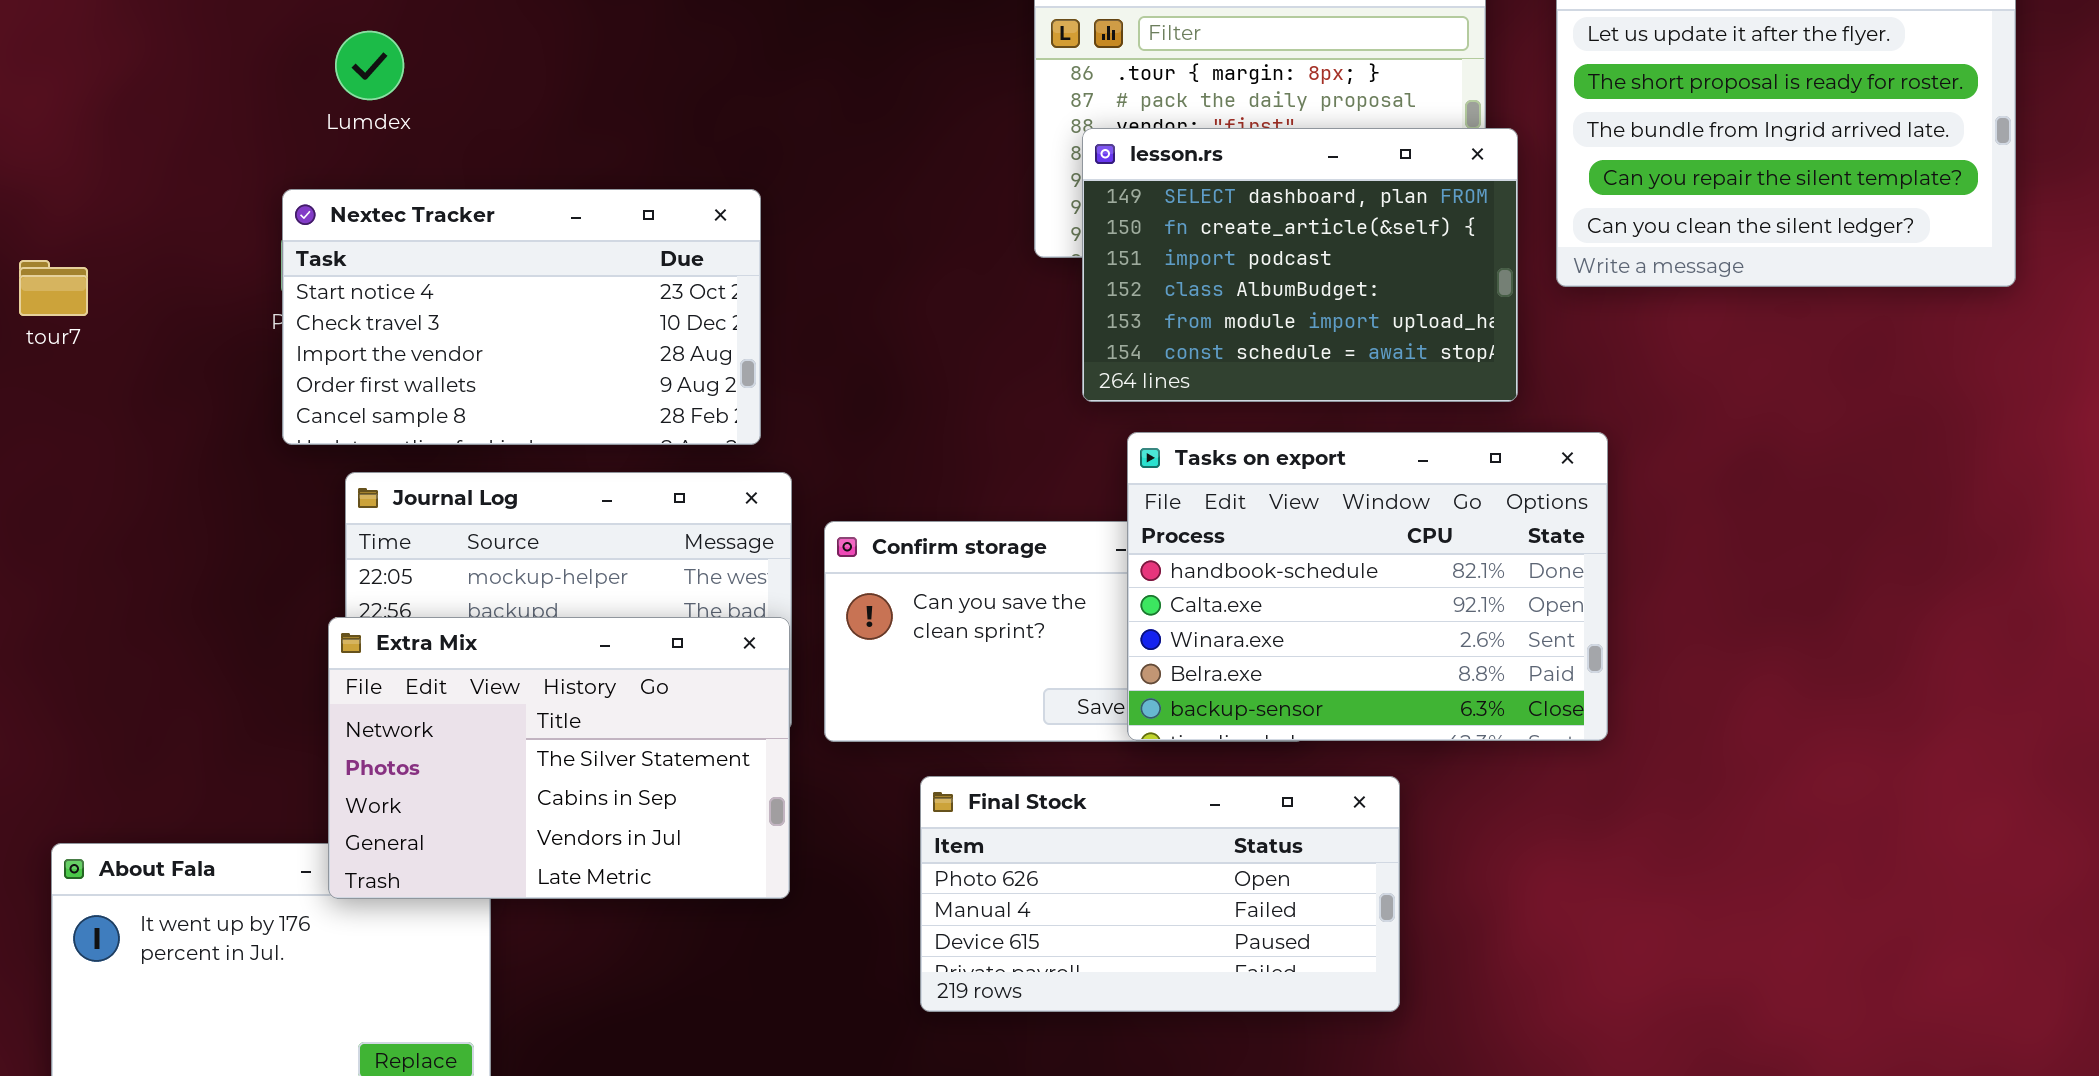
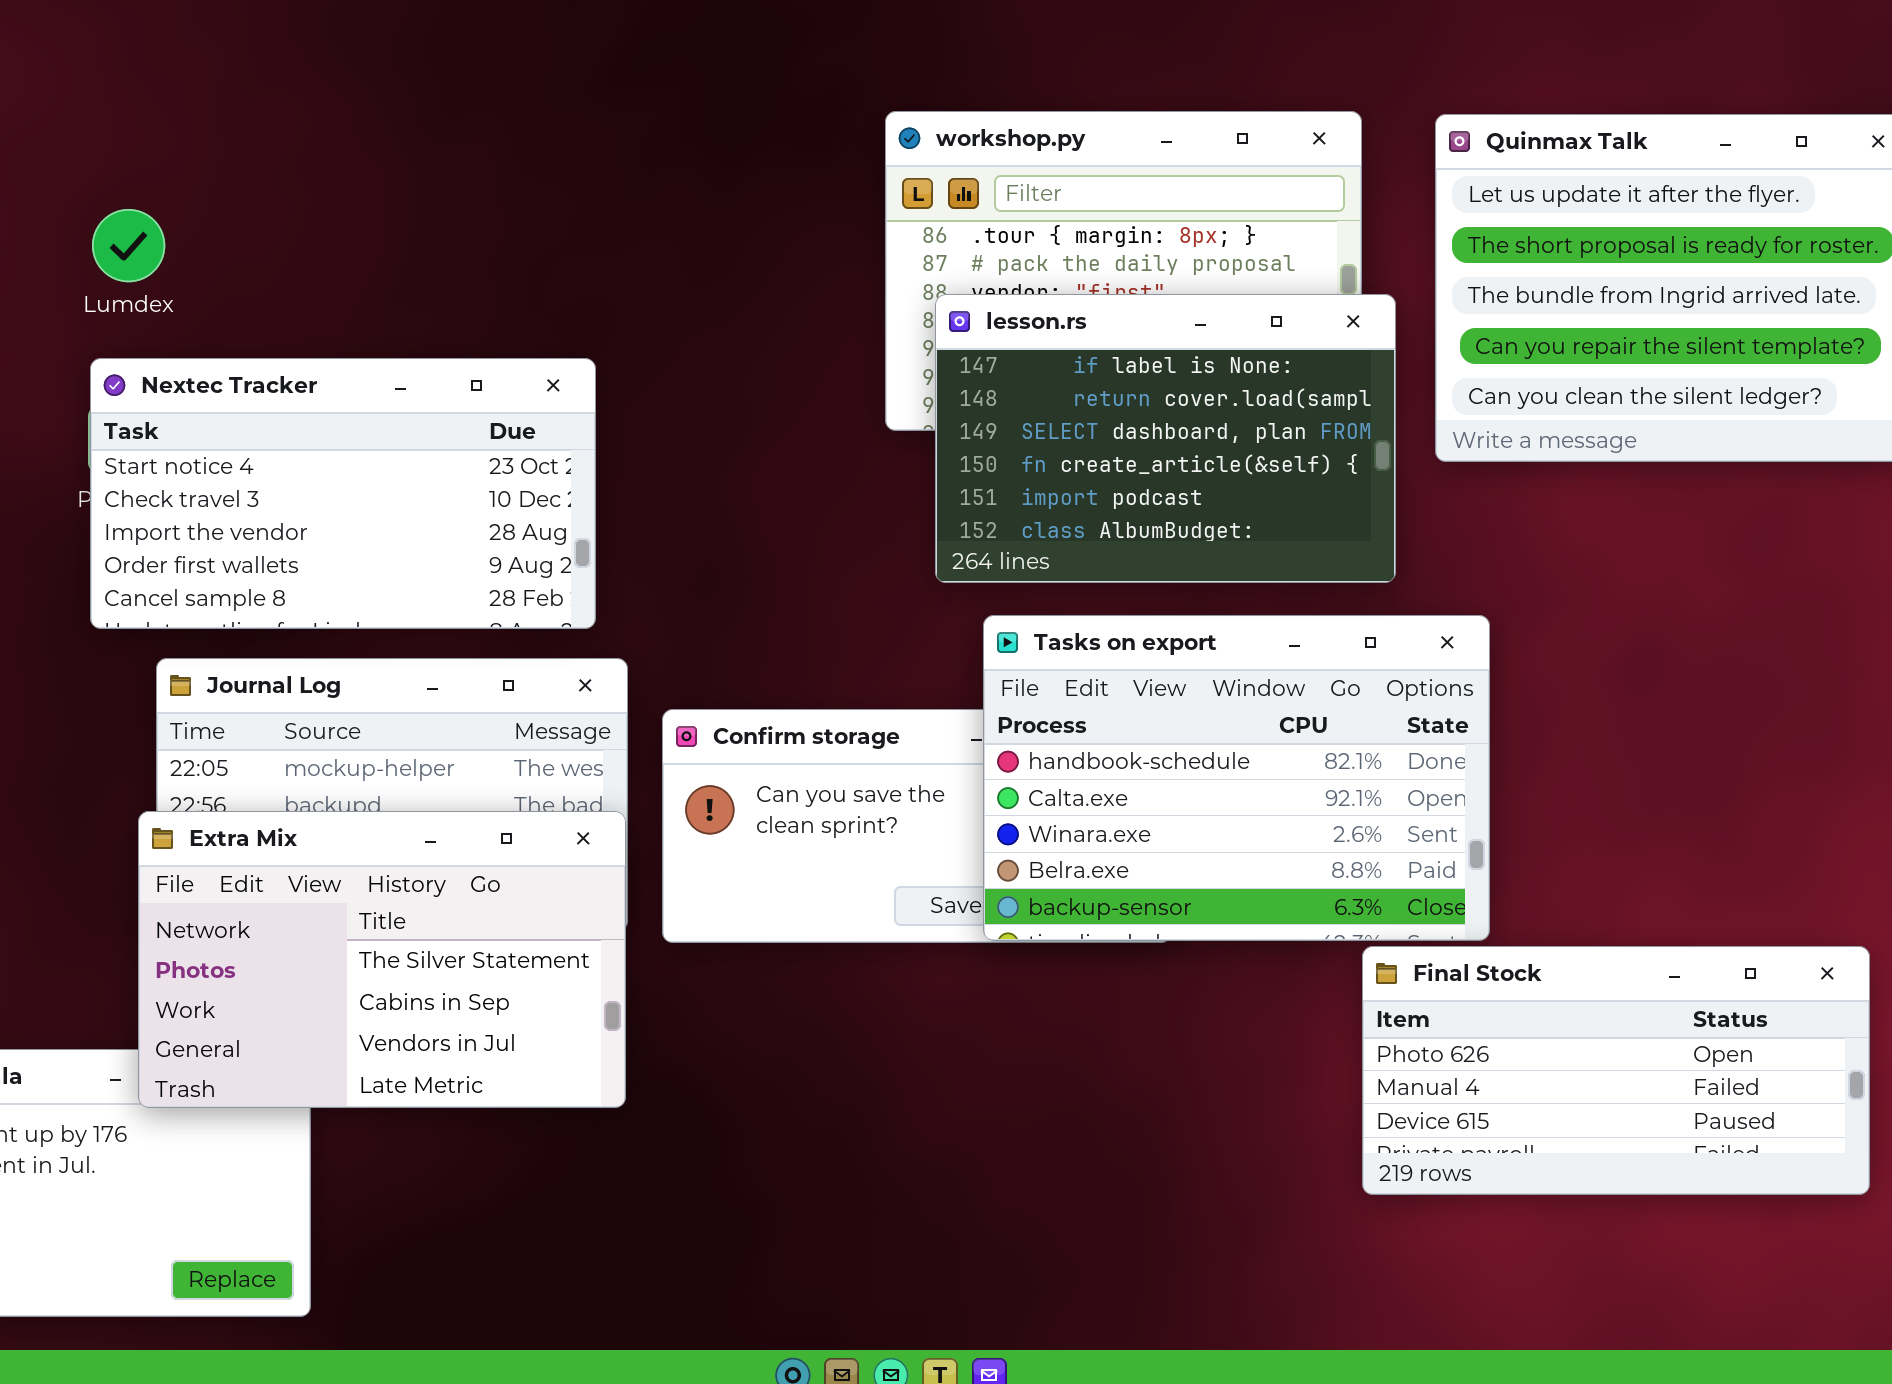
Lumdex: [335,31,404,100] -> [92,209,165,282], moved
lesson.rs: [1082,128,1518,402] -> [935,294,1396,583], scrolled up 2 rows
Final Stock: [920,776,1400,1012] -> [1362,946,1870,1195], moved

